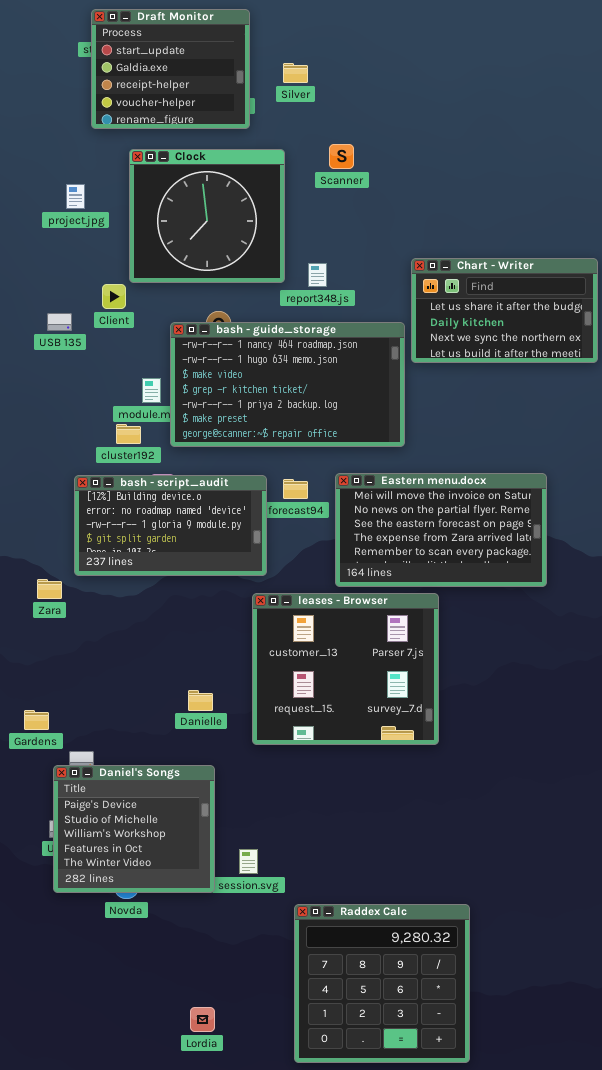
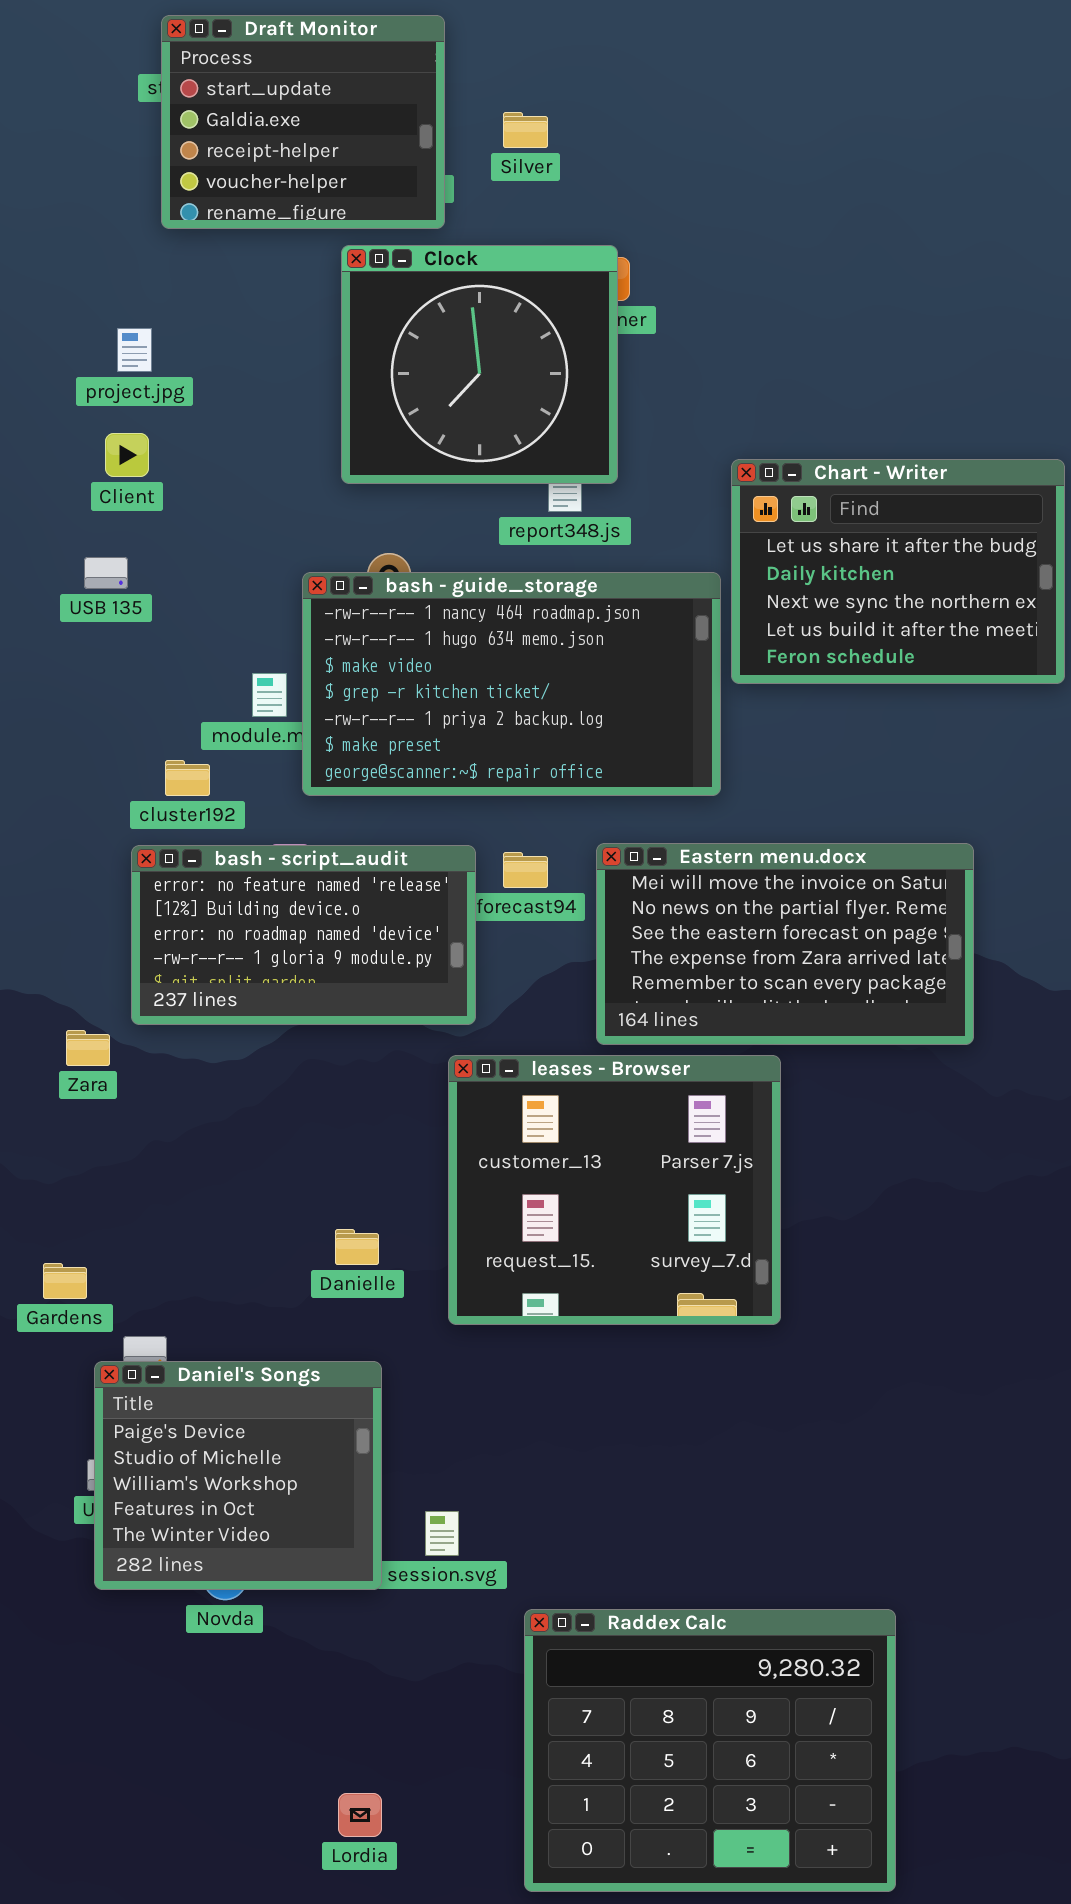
Clock: [129,149,285,283] -> [341,245,618,484], moved
Chart - Writer: [411,258,598,363] -> [731,459,1065,684], resized
Client: [102,284,126,309] -> [105,433,149,477], moved
cluster192: [116,424,141,444] -> [165,760,210,796], moved
bash - script_audit: [74,475,267,576] -> [131,845,476,1025], scrolled up 1 row
Raddex Calc: [294,904,470,1063] -> [524,1609,896,1892], resized

